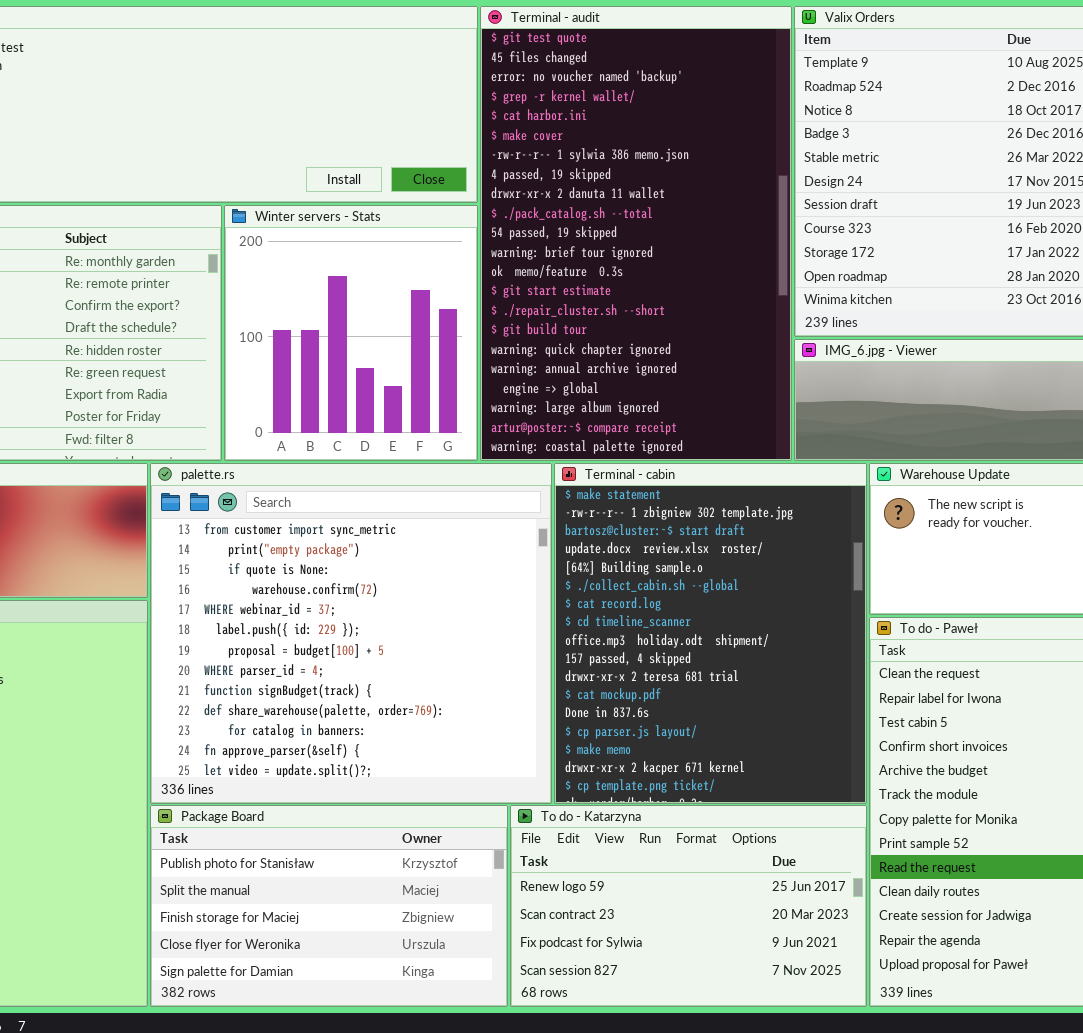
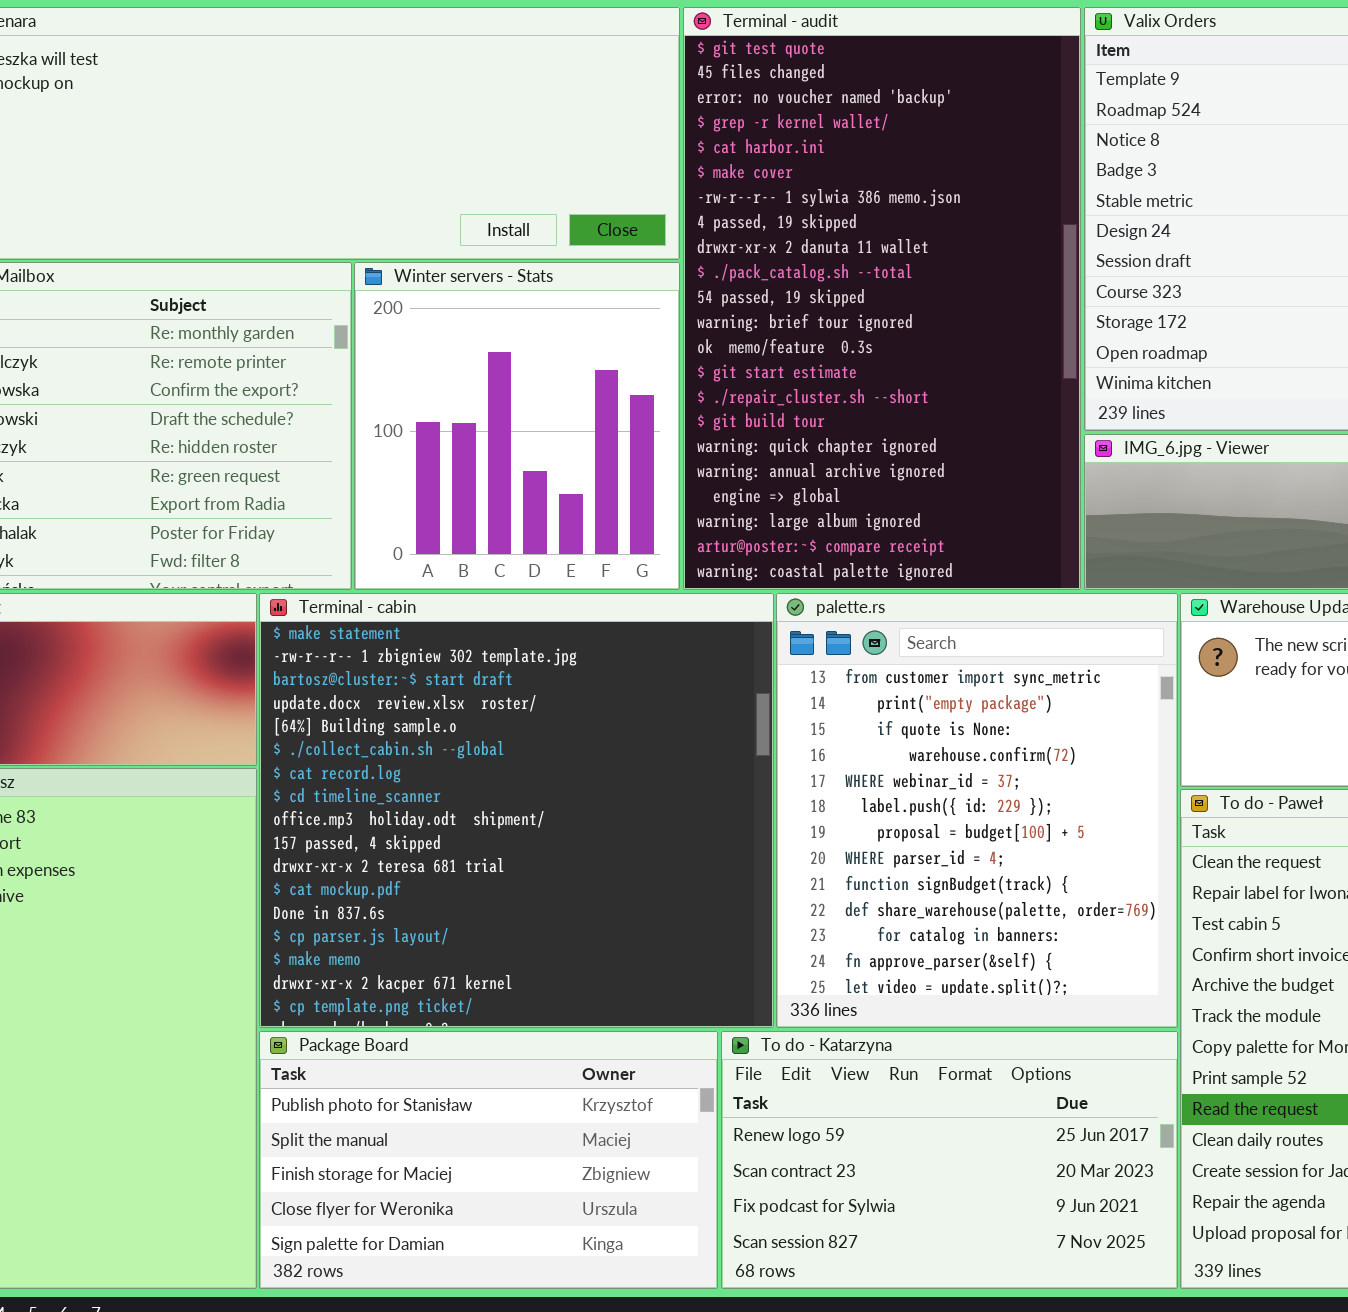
palette.rs: [150,463,552,804] -> [776,593,1178,1028], moved, resized
Terminal - cabin: [554,463,867,804] -> [259,593,774,1028], moved, resized

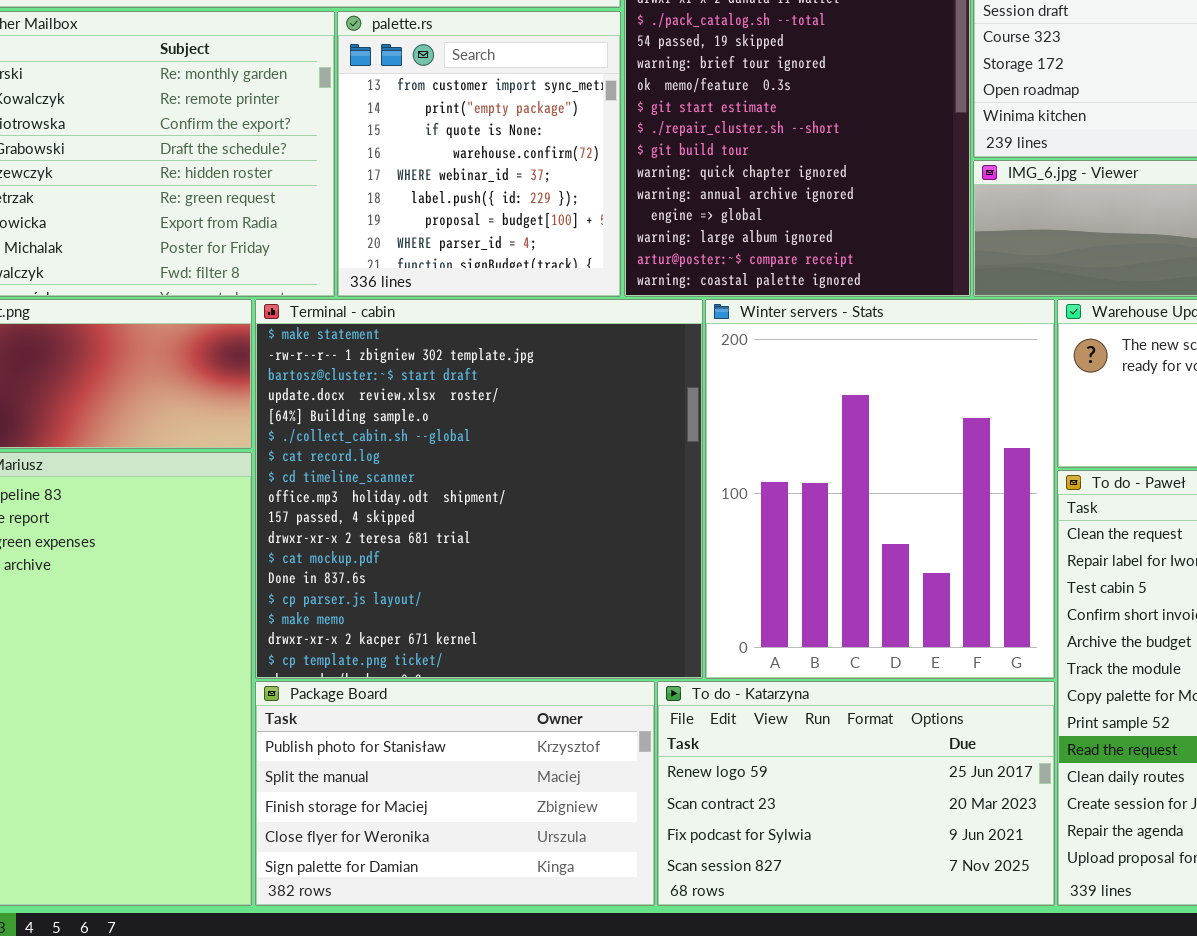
Winter servers - Stats: [354,262,680,590] -> [705,299,1055,679], moved, resized
palette.rs: [776,593,1178,1028] -> [337,11,621,297], moved, resized

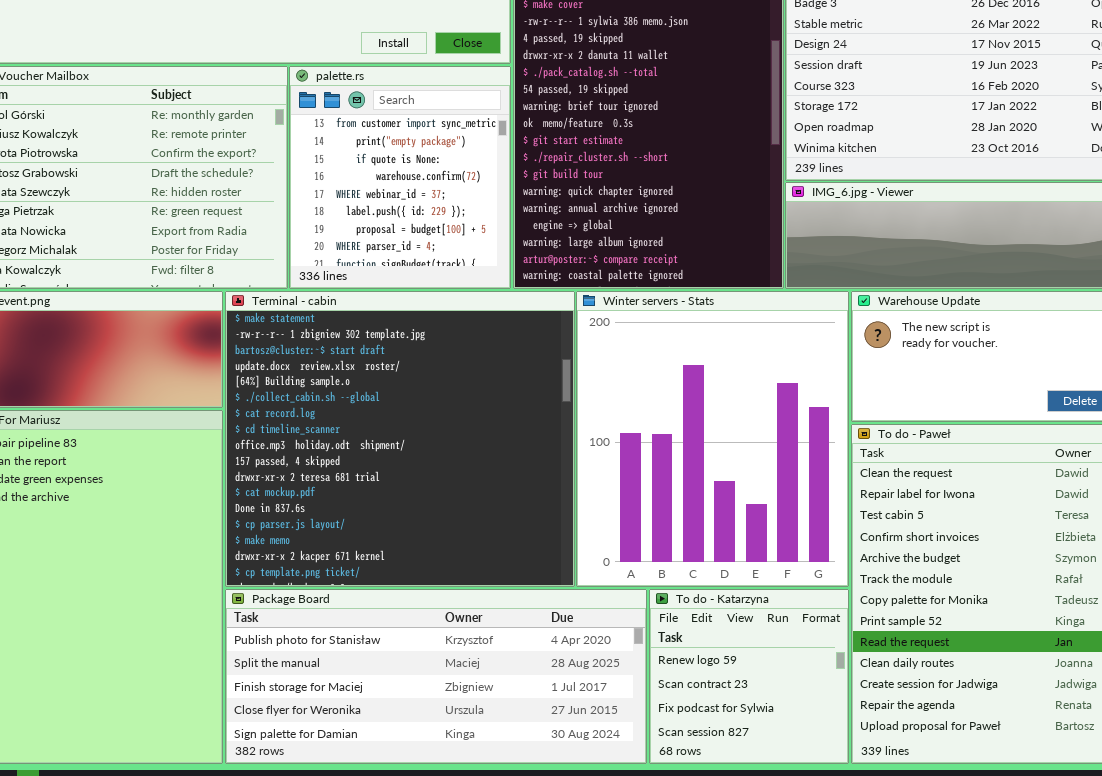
Package Board: [255,681,655,906] -> [225,589,647,764], resized
To do - Katarzyna: [657,681,1055,906] -> [649,589,849,764], resized

